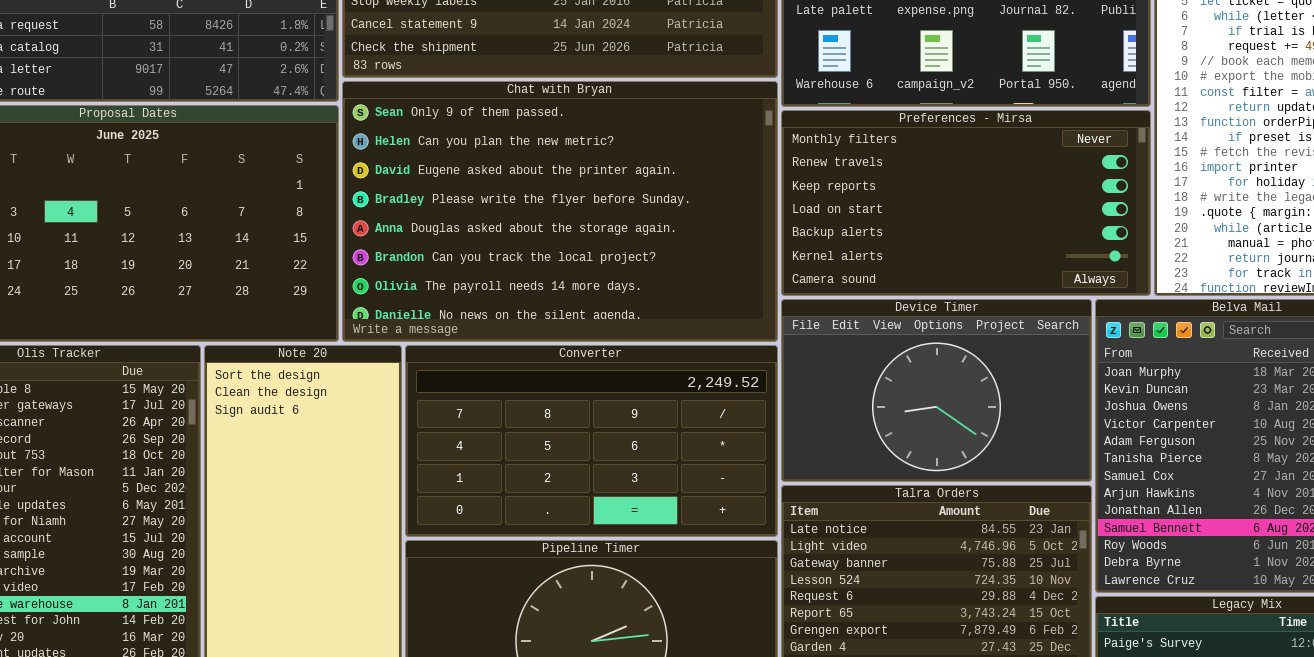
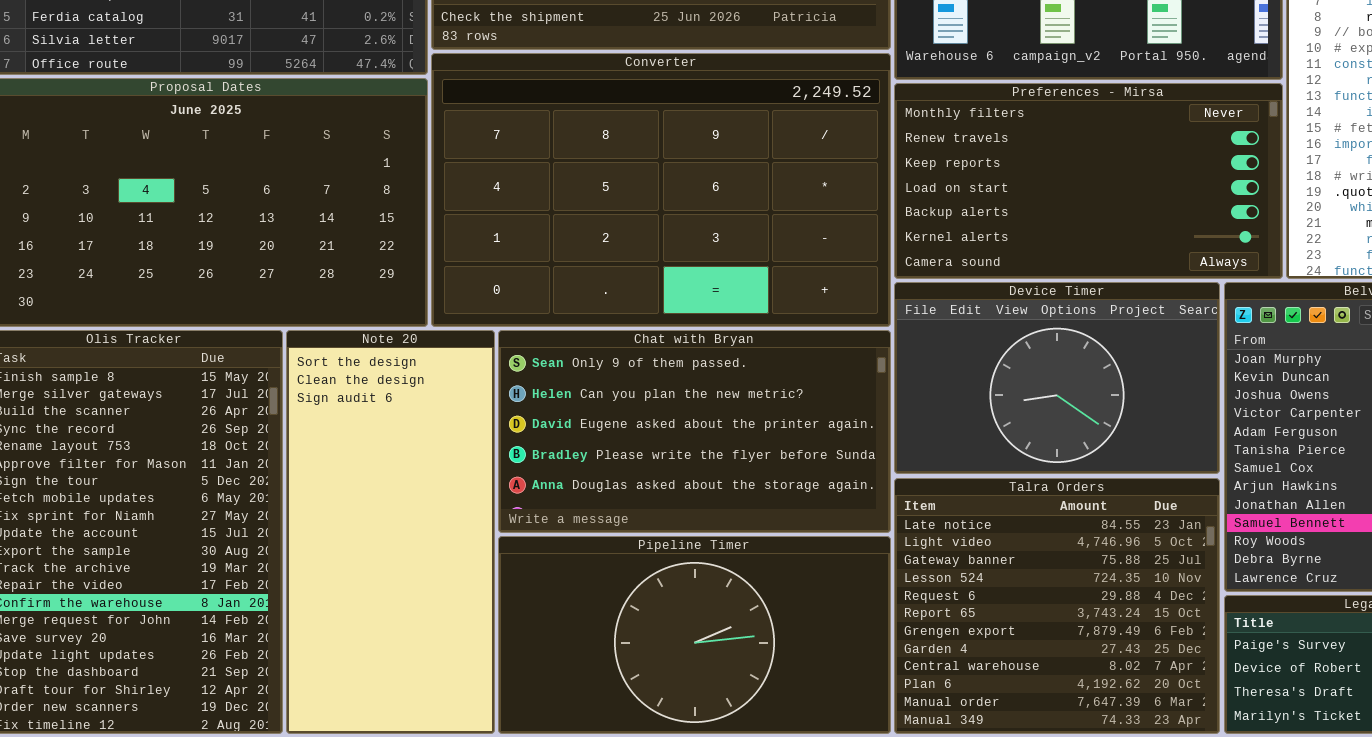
Chat with Bryan: [342,81,778,342] -> [498,330,891,533], moved, resized
Converter: [405,345,778,537] -> [431,53,891,327], moved, resized

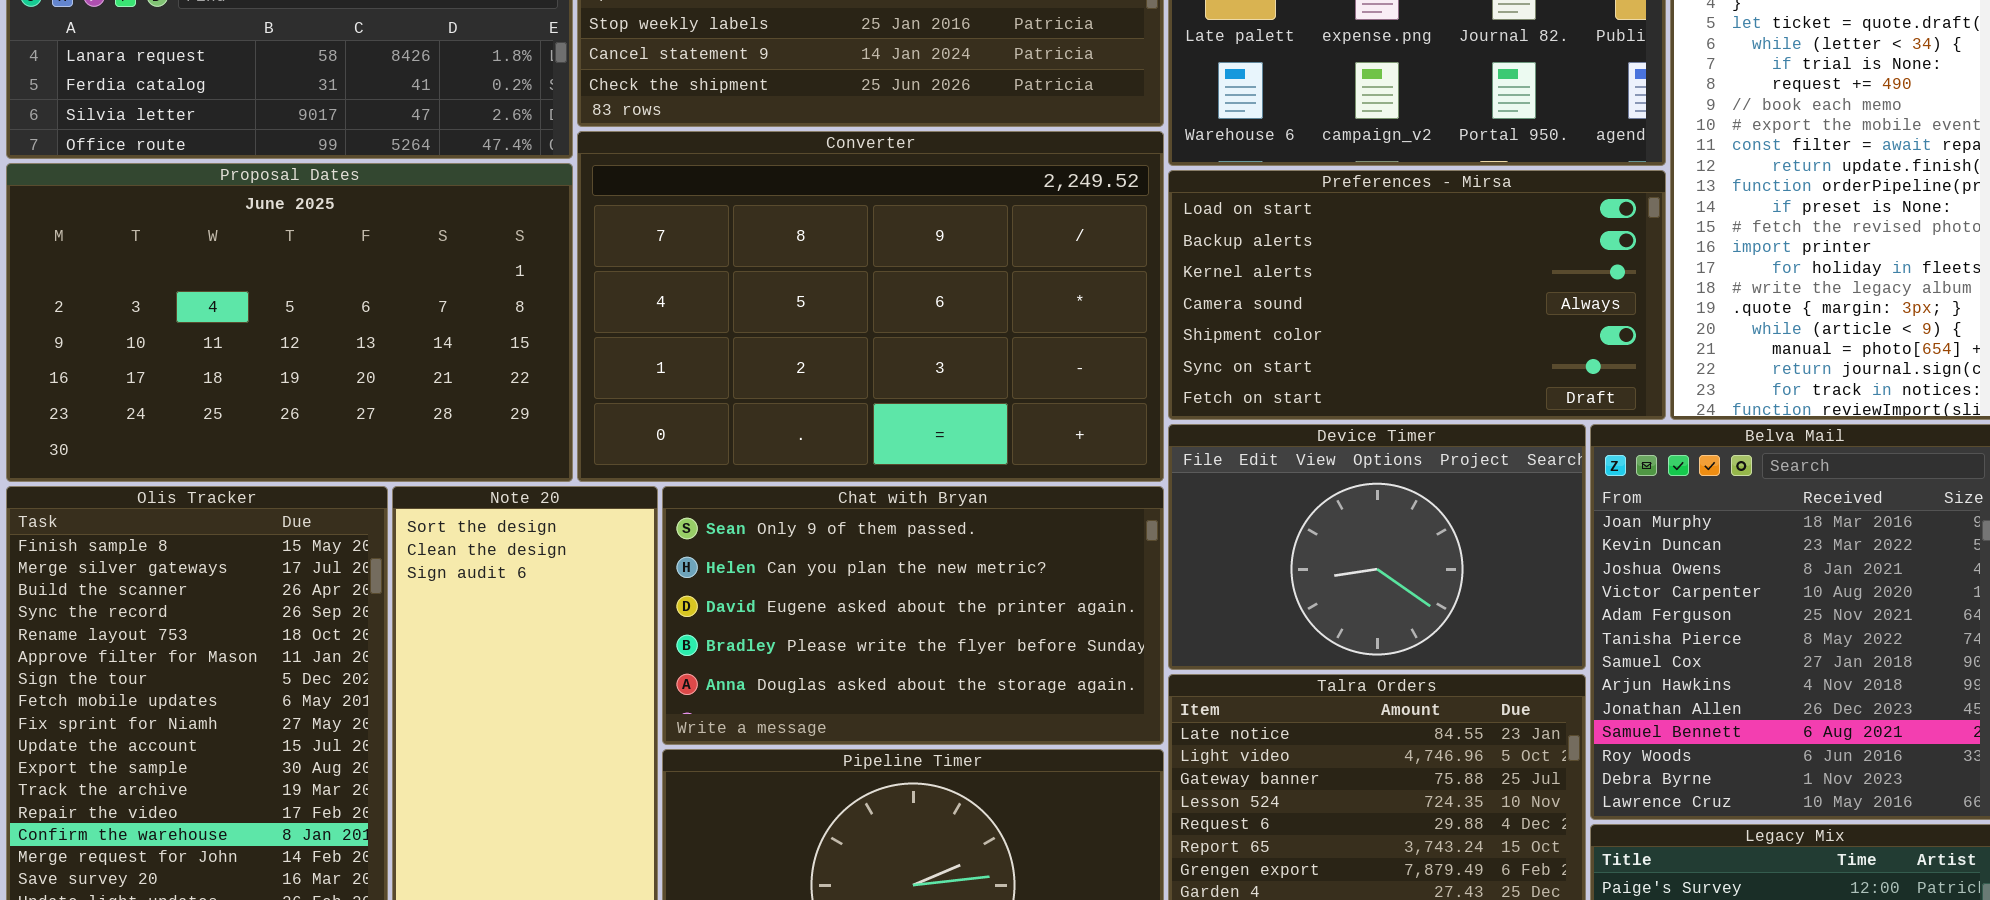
Preferences - Mirsa: [894,83,1283,279] -> [1168,170,1666,420], scrolled down 3 rows

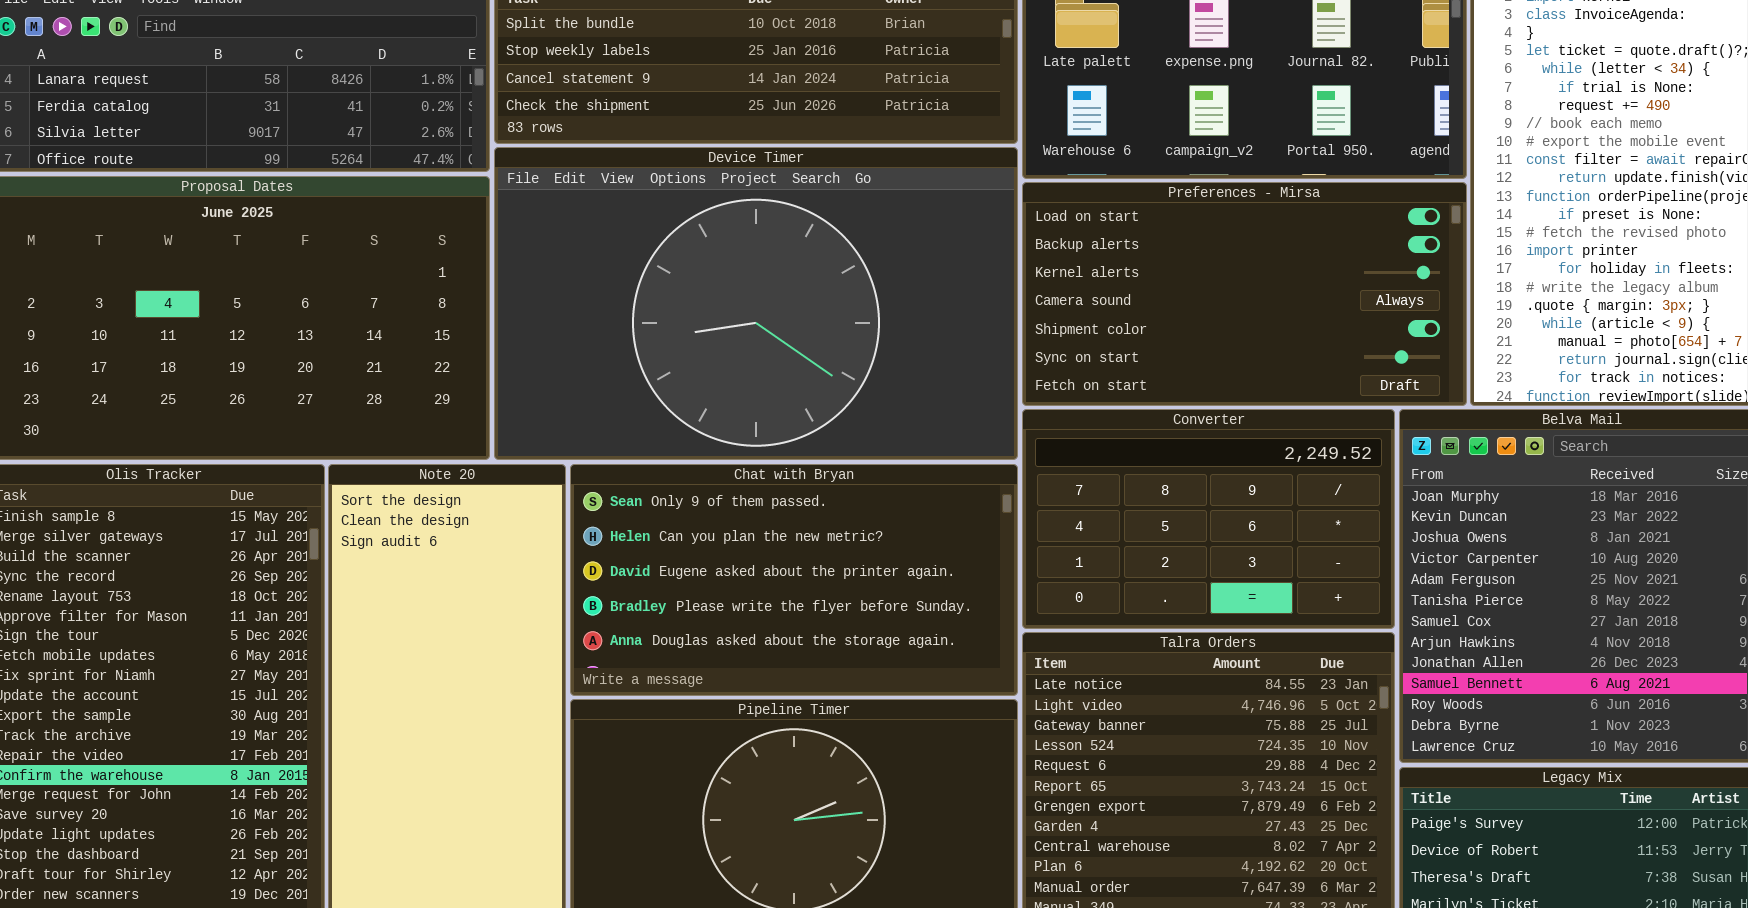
Converter: [577,131,1164,482] -> [1022,409,1395,629], moved, resized
Device Timer: [1168,424,1586,670] -> [494,147,1018,460], moved, resized

